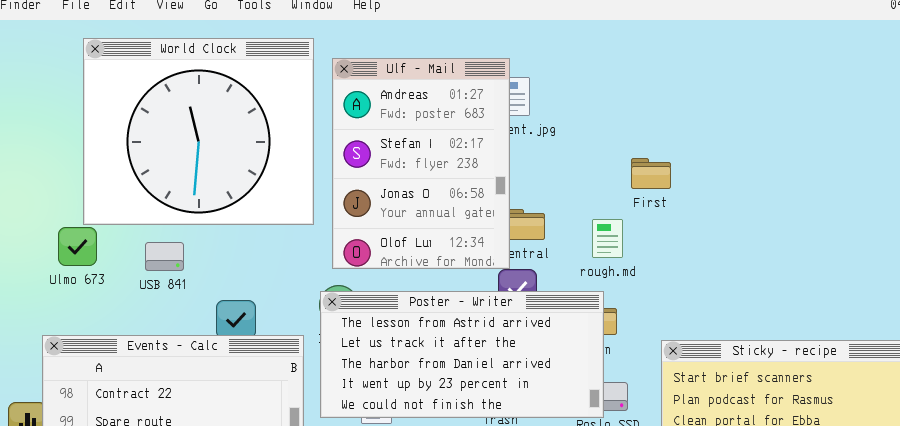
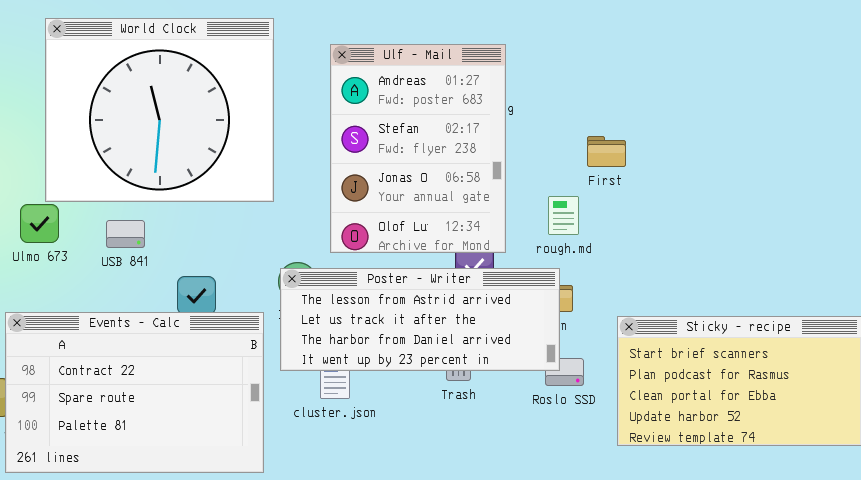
Ulf - Mail: [332,58,510,269] -> [330,44,506,253], moved
Poster - Writer: [320,291,604,418] -> [280,268,560,371], resized

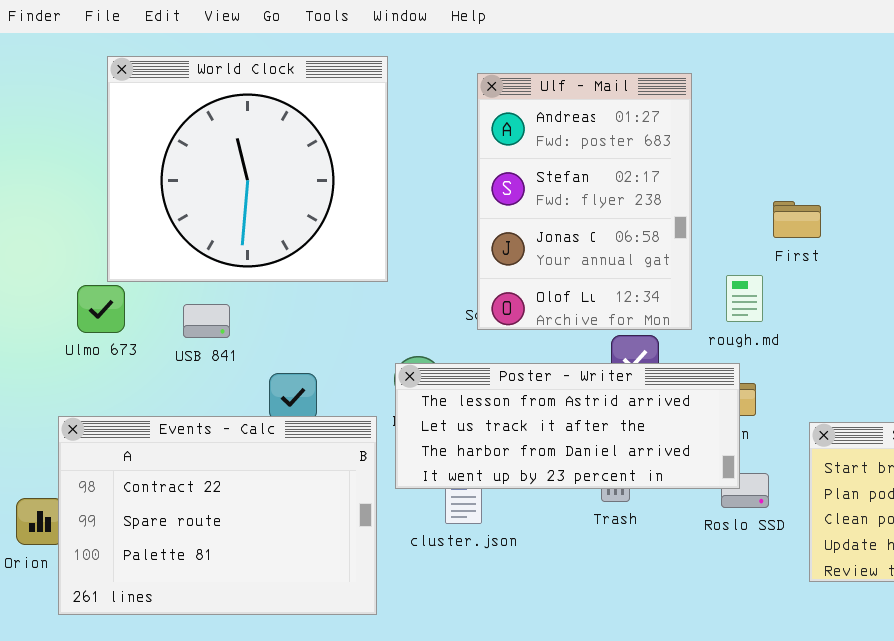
Ulf - Mail: [330,44,506,253] -> [477,73,692,330], moved

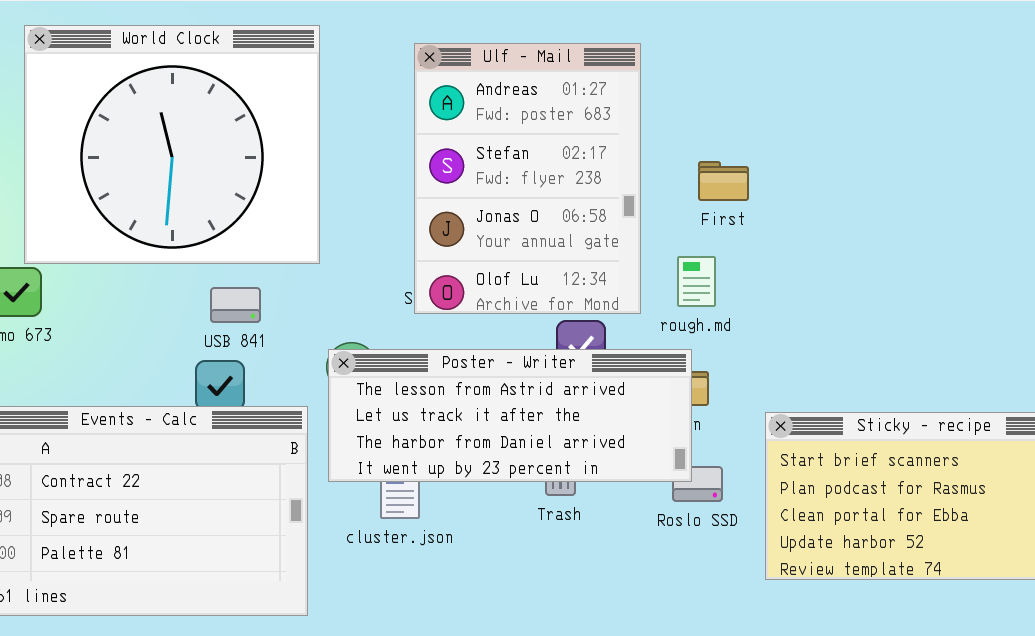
First: [773,201,821,238] -> [698,161,749,201], moved
USB 841: [183,304,230,338] -> [210,287,261,323], moved

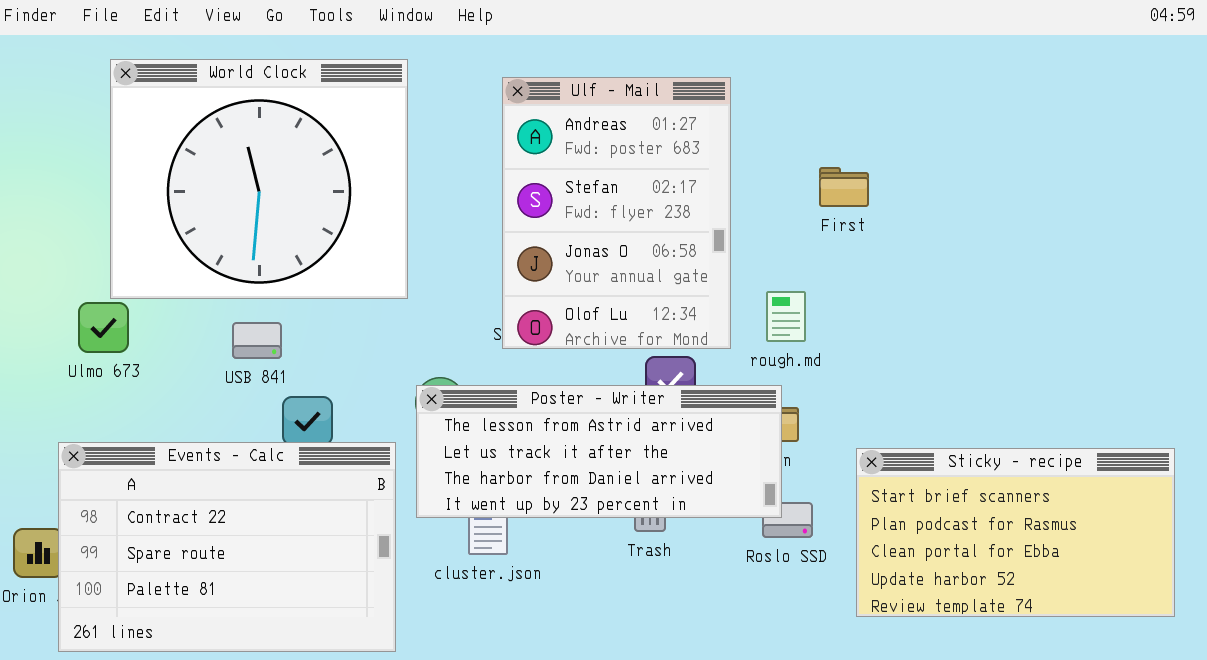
First: [698,161,749,201] -> [819,167,869,207], moved
USB 841: [210,287,261,323] -> [232,322,282,359], moved

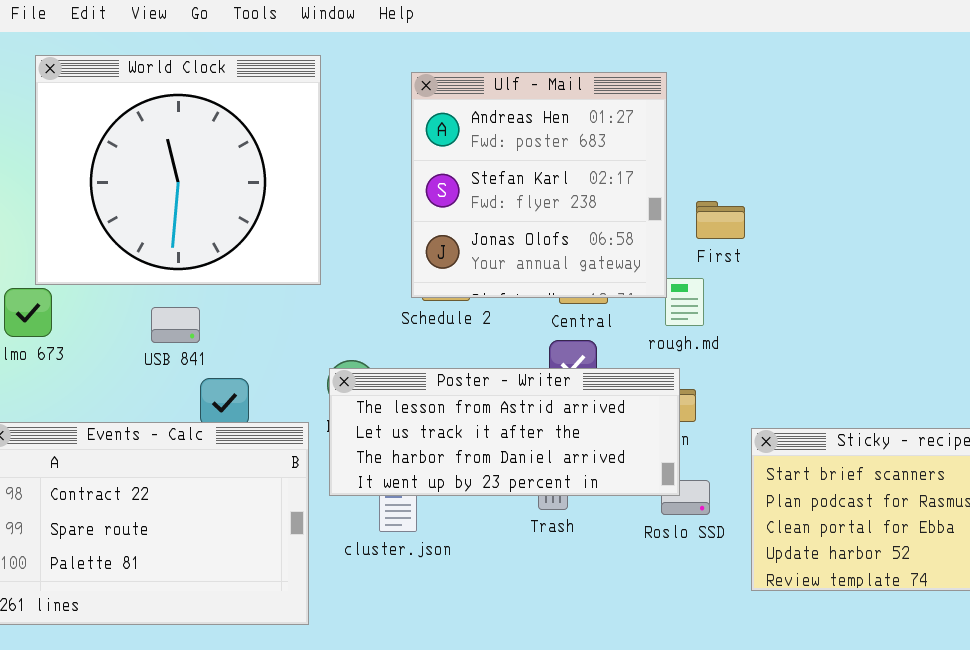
Ulf - Mail: [502,77,731,349] -> [411,72,667,298], resized
First: [819,167,869,207] -> [696,201,745,239], moved

